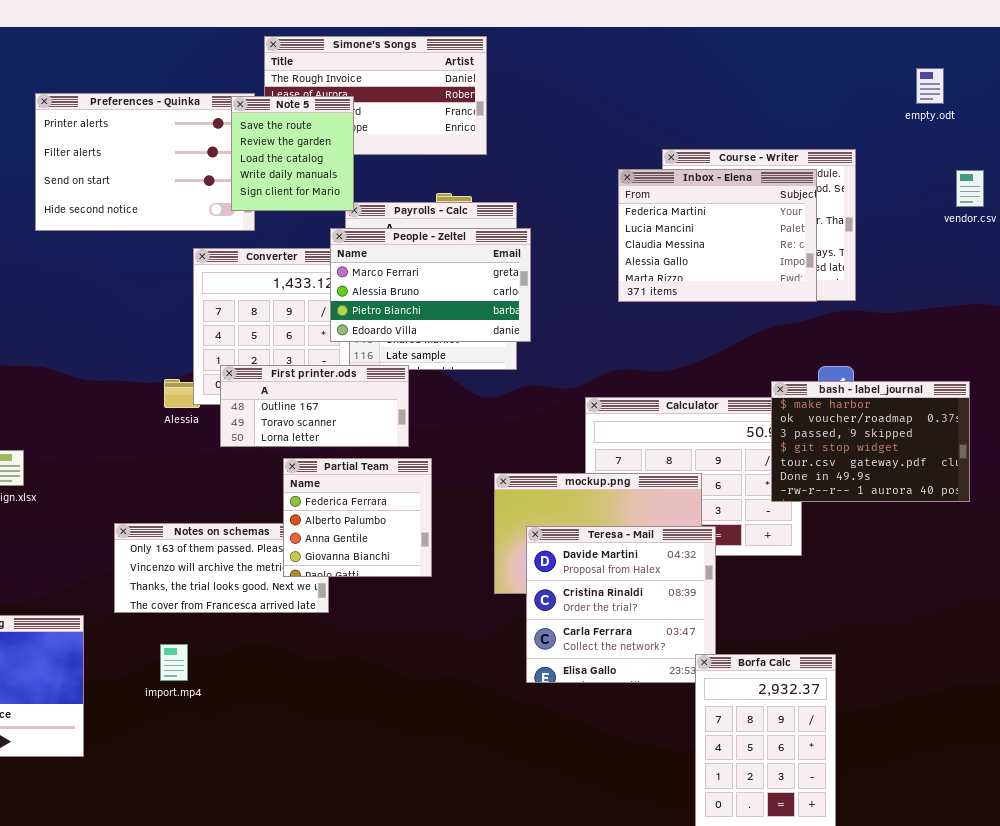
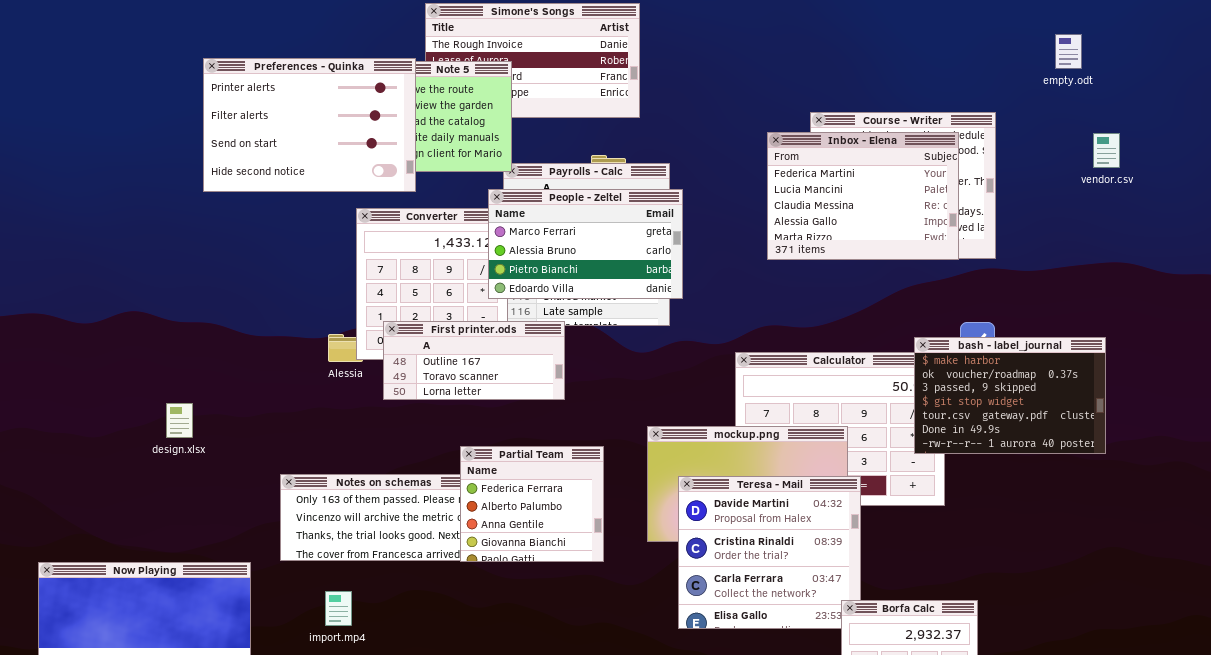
Preferences - Quinka: [35,93,255,231] -> [203,58,416,192], raised
Partial Team: [283,458,432,577] -> [460,446,604,562], moved

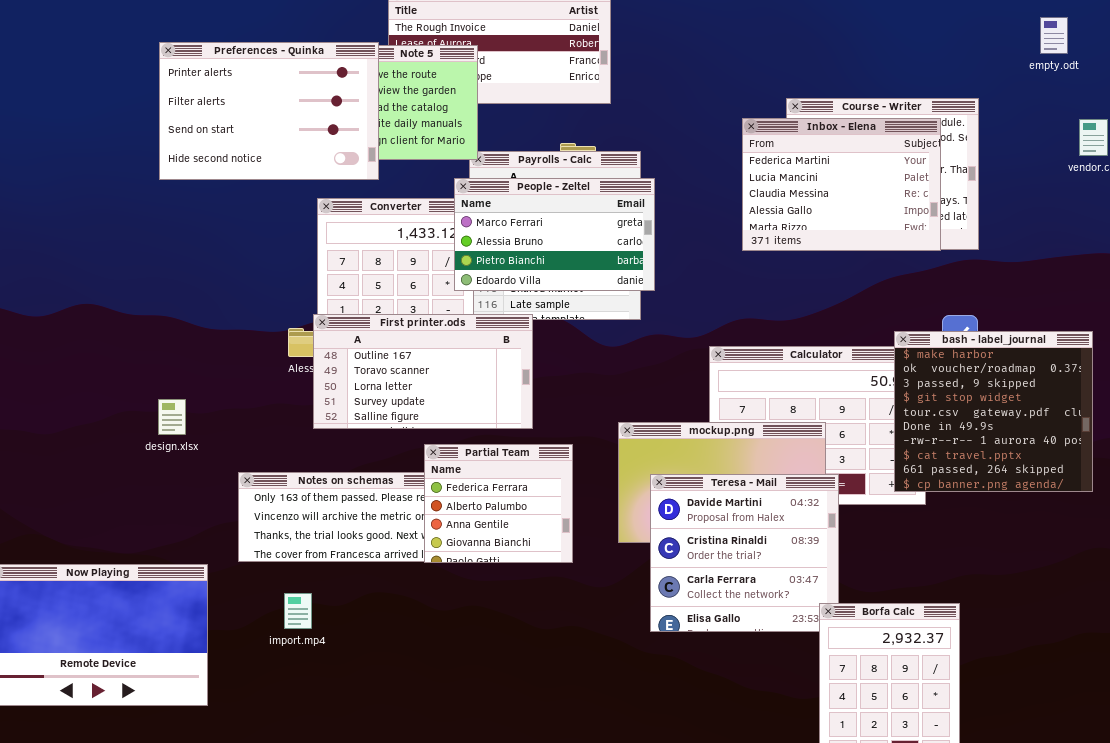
First printer.ods: [383,321,565,400] -> [313,314,533,429], resized
bash - label_journal: [914,337,1106,454] -> [894,331,1093,492], resized
design.xlsx: [166,403,193,438] -> [158,399,186,435], moved

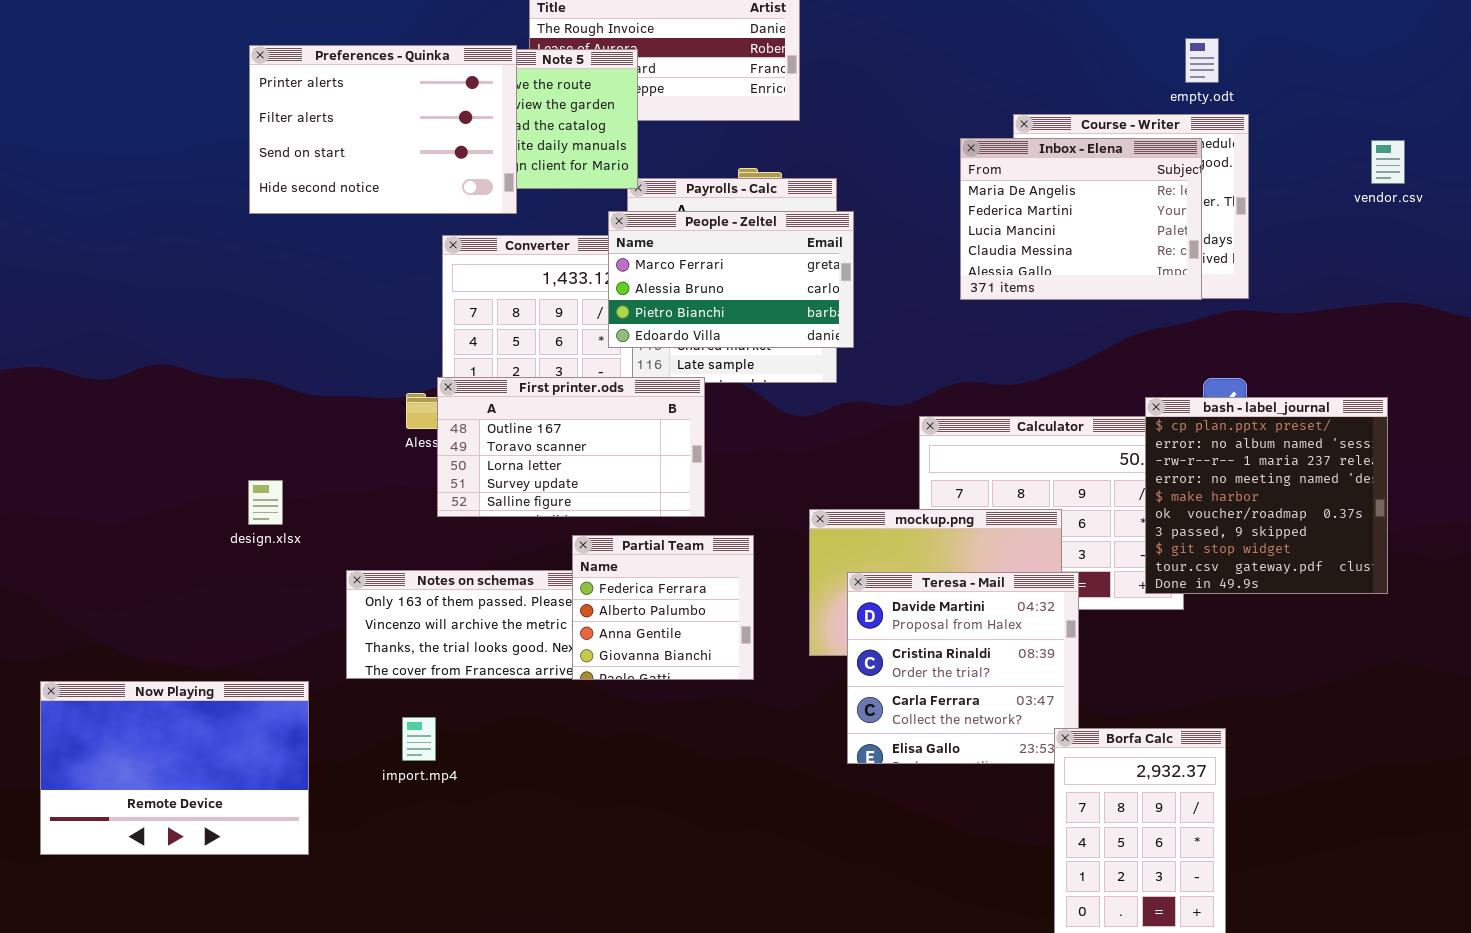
empty.odt: [1040,17,1068,54] -> [1185,38,1219,83], moved
Inbox - Elena: [742,118,941,251] -> [960,138,1202,300], scrolled up 1 row
bash - label_journal: [894,331,1093,492] -> [1145,397,1388,594], scrolled up 4 rows

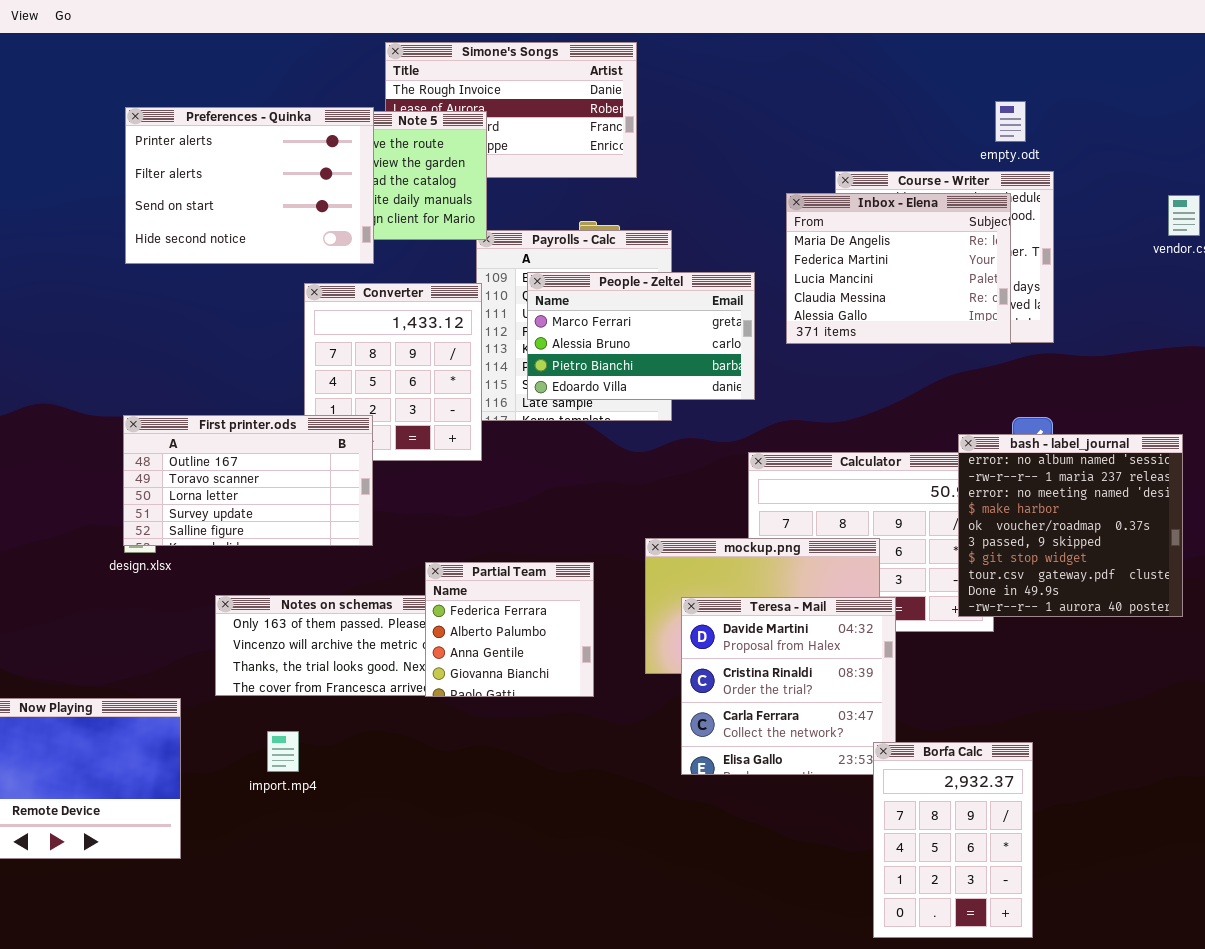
People - Zeltel: [608,211,854,348] -> [527,272,755,400], moved
First printer.ods: [437,377,705,517] -> [123,415,373,546], moved
bash - label_journal: [1145,397,1388,594] -> [958,434,1183,617], scrolled down 1 row

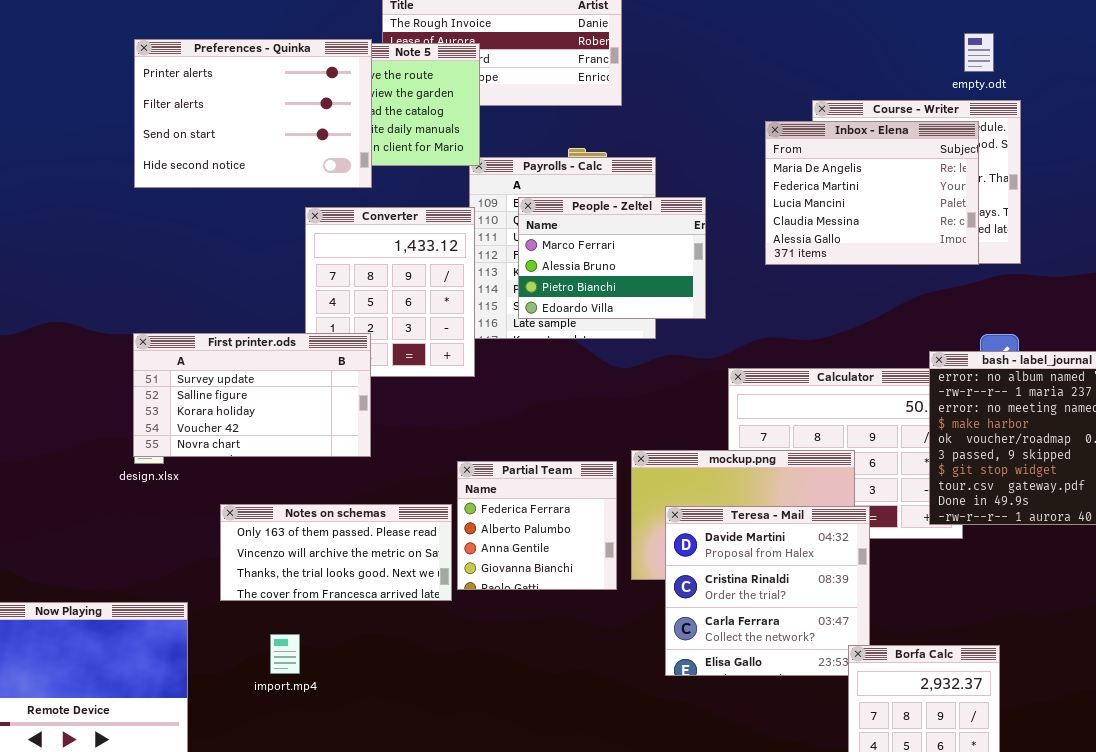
People - Zeltel: [527,272,755,400] -> [518,197,706,319], resized
First printer.ods: [123,415,373,546] -> [133,333,371,457], scrolled down 3 rows
Partial Team: [425,562,594,697] -> [457,461,617,590], moved

